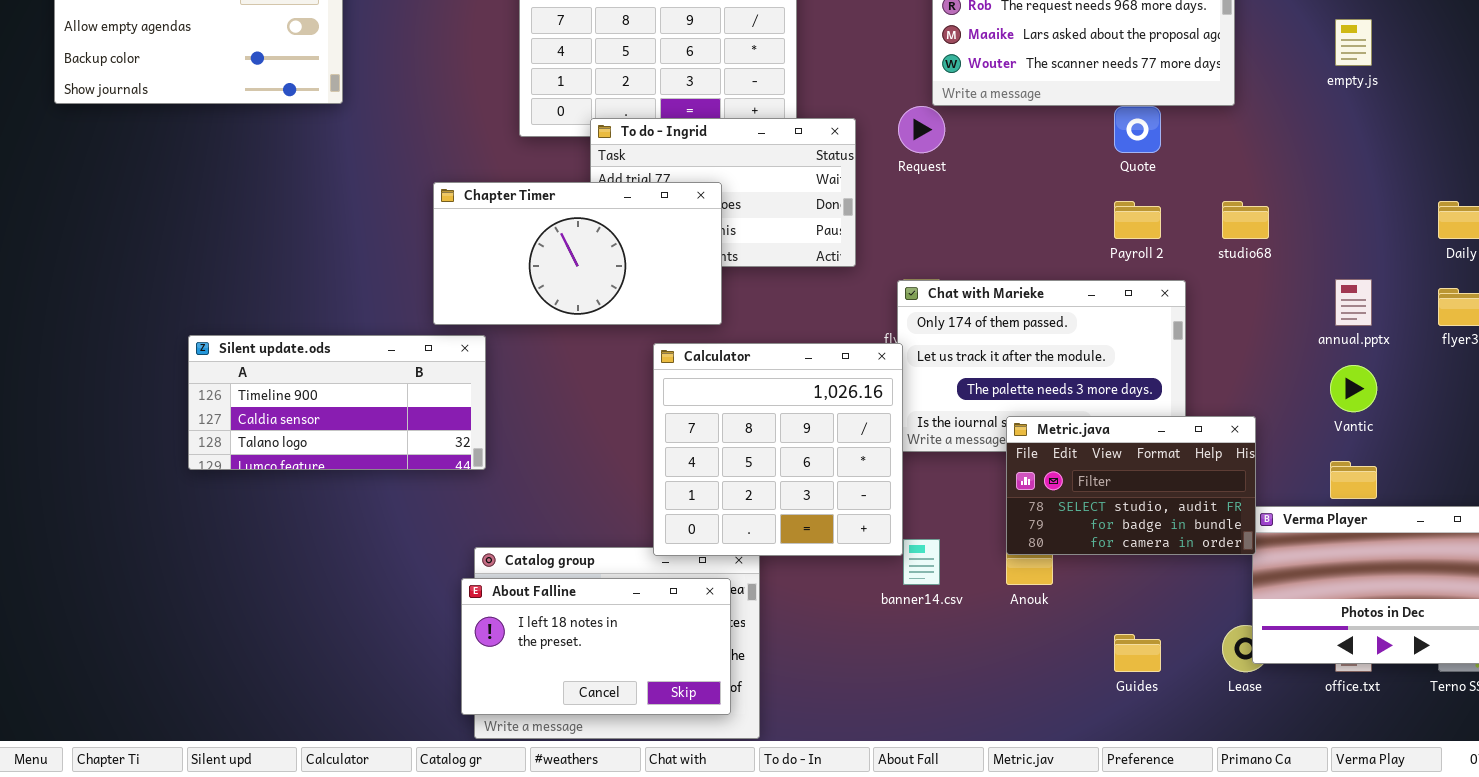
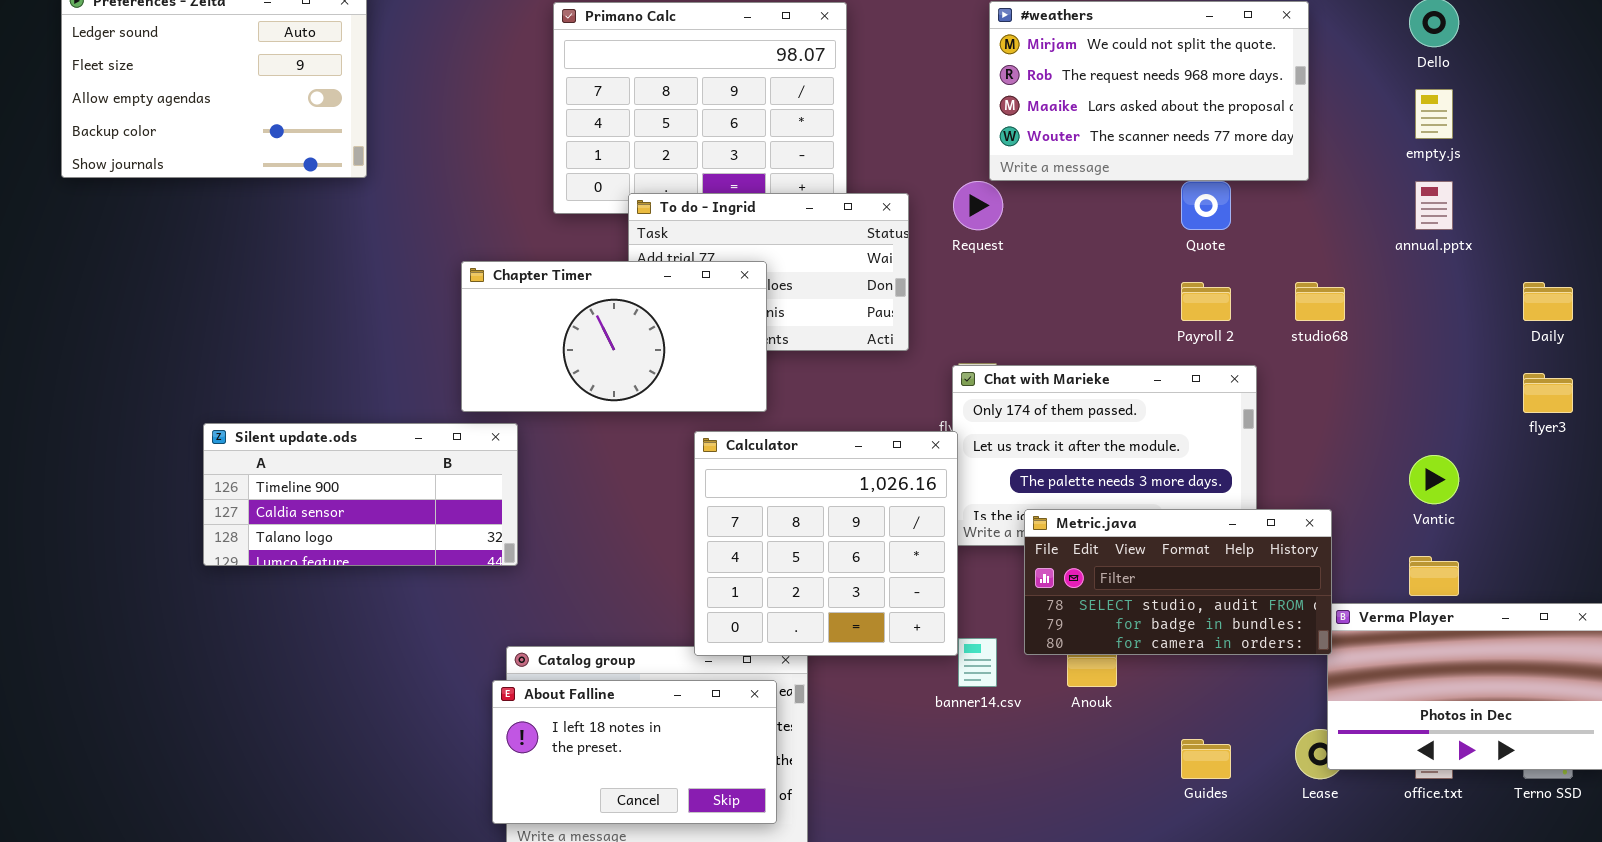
annual.pptx: [1335,279,1372,326] -> [1415,181,1453,230], moved
Metric.java: [1006,416,1256,555] -> [1024,509,1332,655], resized

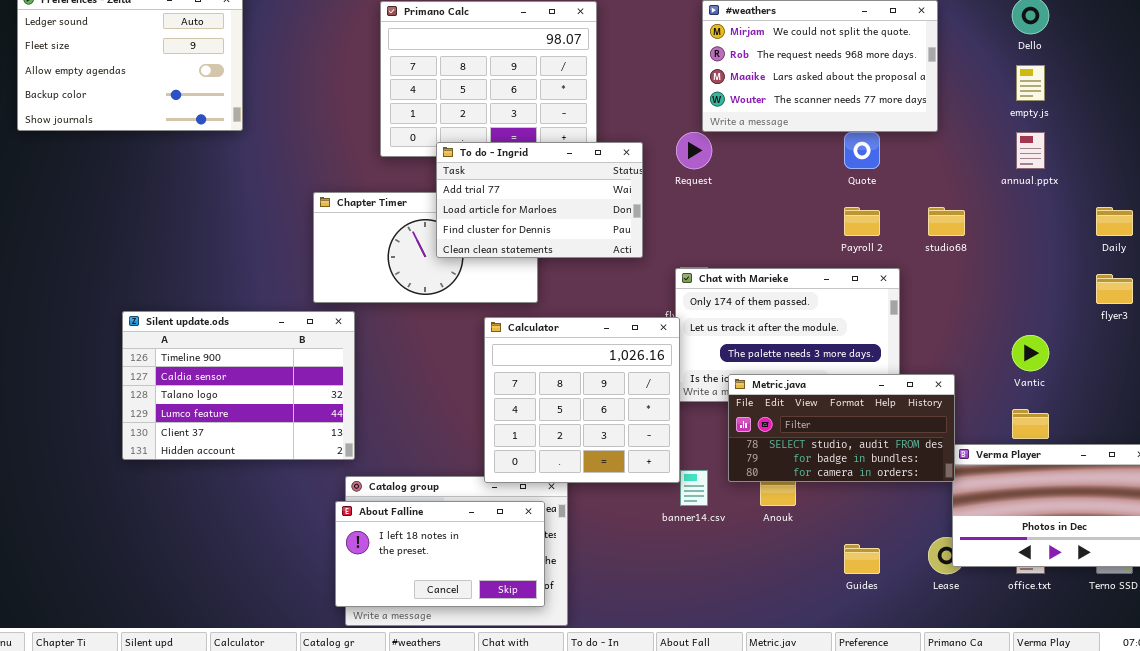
To do - Ingrid: [628,193,909,351] -> [436,142,643,258], raised
Silent update.ods: [203,423,518,566] -> [122,311,355,460], resized

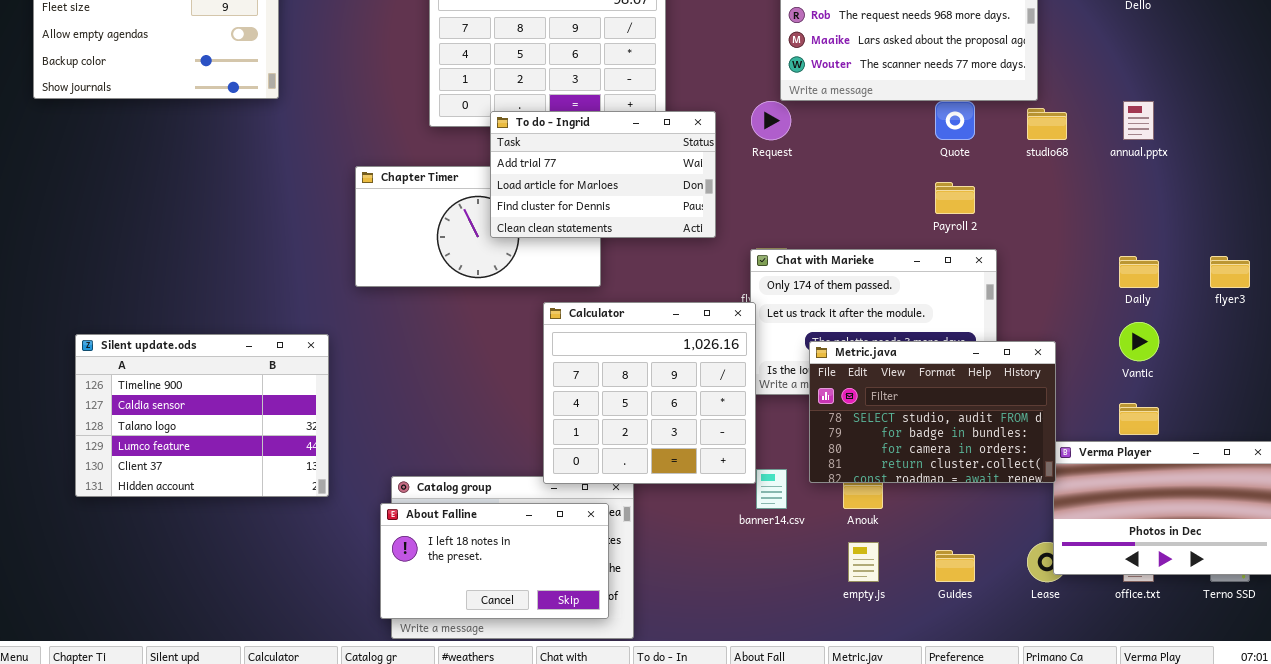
empty.js: [1016,65,1045,101] -> [848,542,879,582], moved
studio68: [928,207,965,236] -> [1027,108,1067,140], moved
Daily: [1096,207,1133,236] -> [1119,256,1159,288], moved
Silent update.ods: [122,311,355,460] -> [75,334,329,497], moved
Metric.java: [728,374,955,482] -> [809,341,1056,483], resized

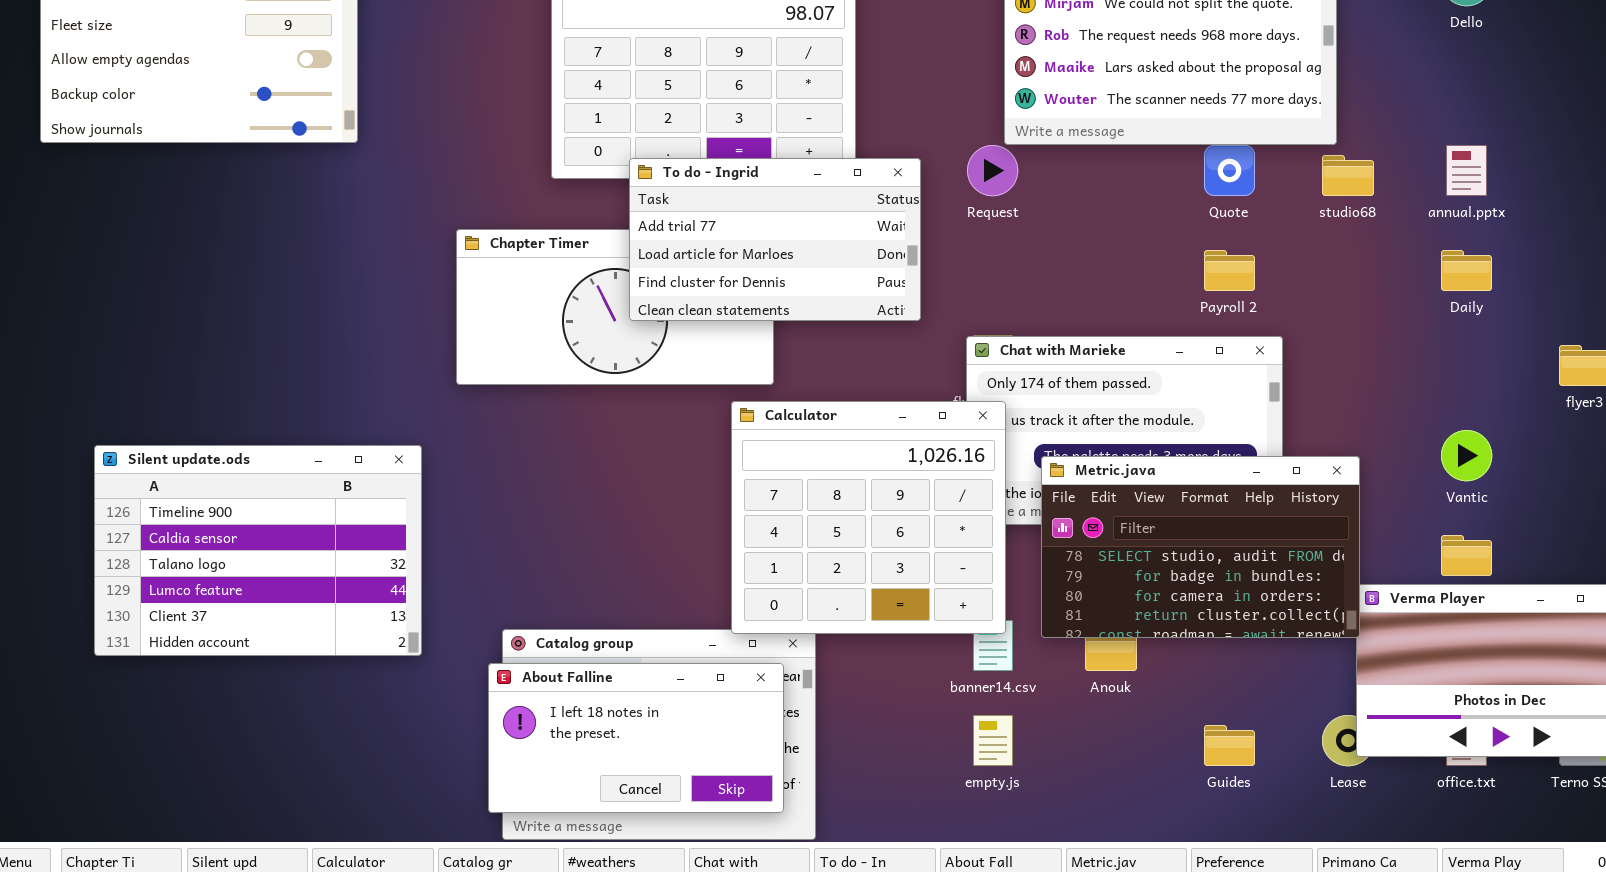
Daily: [1119,256,1159,288] -> [1441,250,1492,291], moved
Calculator: [543,302,756,484] -> [731,401,1006,634], moved
empty.js: [848,542,879,582] -> [973,715,1013,766], moved

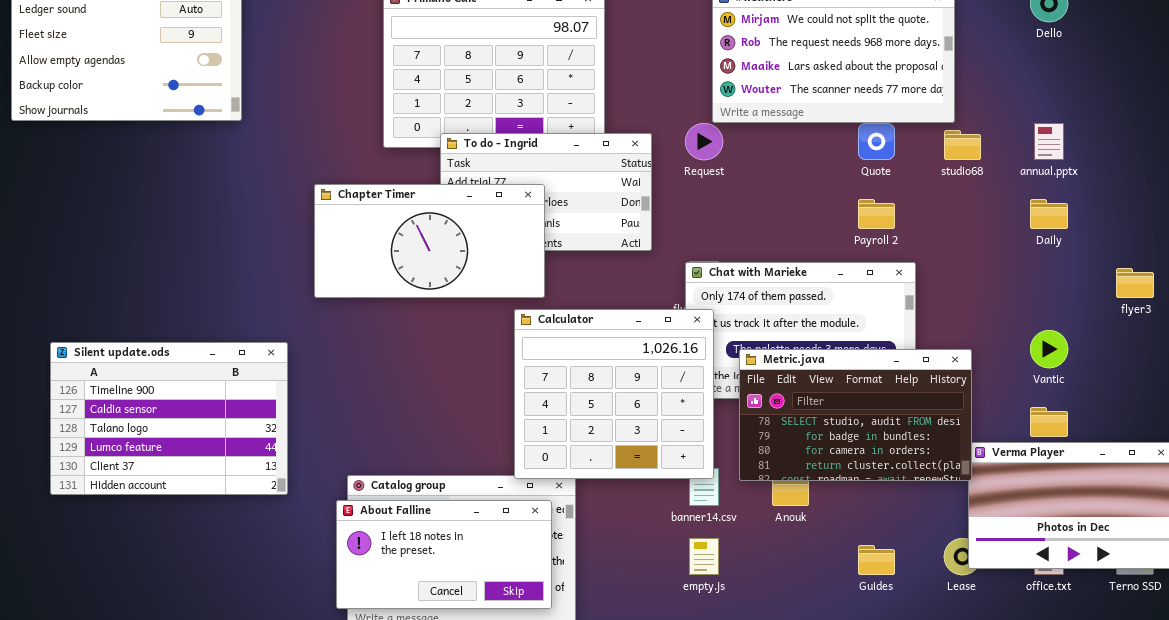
Chapter Timer: [456,229,774,385] -> [314,184,545,298], raised

